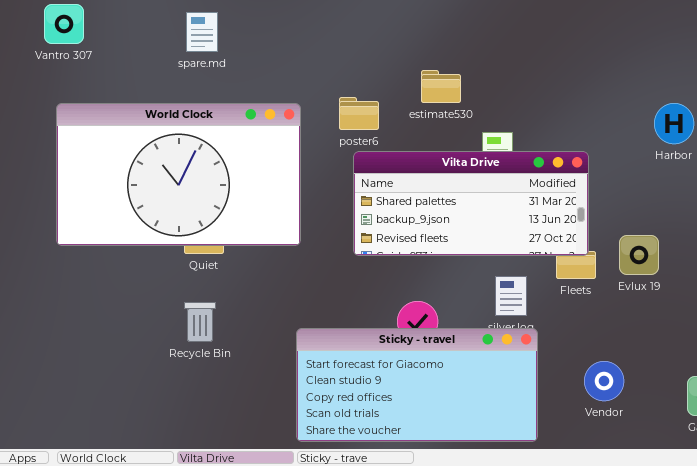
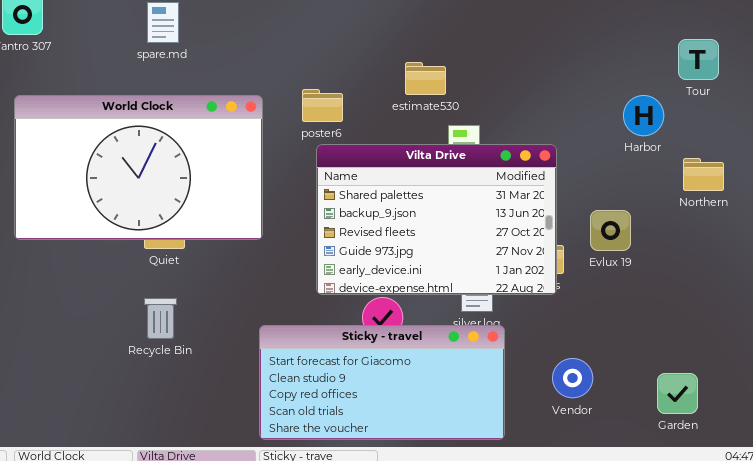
estimate530: [421,70,461,103] -> [405,62,446,95], moved
Vilta Drive: [353,151,589,256] -> [316,144,557,295], resized
Evlux 19: [619,235,659,275] -> [590,210,631,251], moved

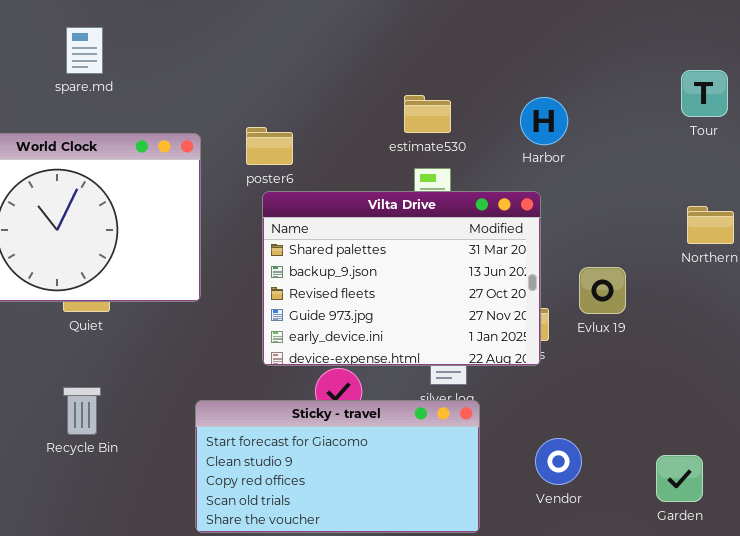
estimate530: [405,62,446,95] -> [404,95,451,133], moved
Harbor: [623,95,664,136] -> [520,97,568,145], moved
Recycle Bin: [144,298,177,339] -> [63,387,101,435], moved

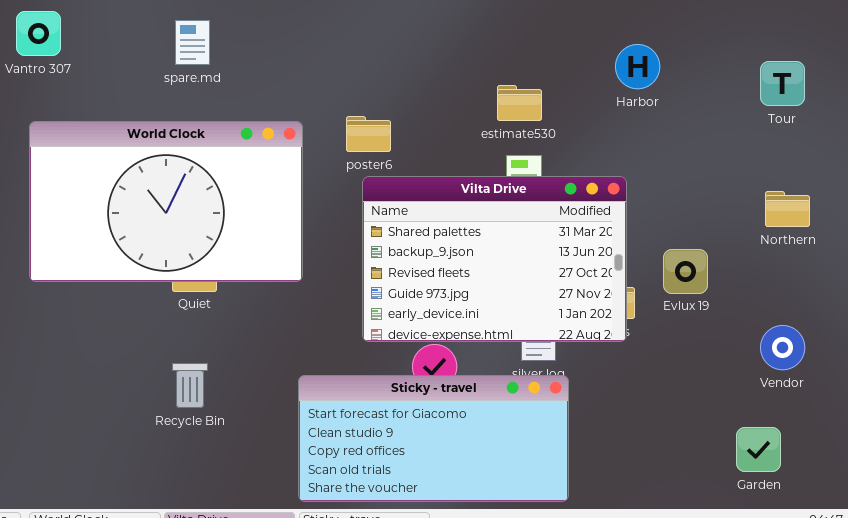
Harbor: [520,97,568,145] -> [615,44,660,89], moved
Vendor: [535,438,582,485] -> [760,325,805,370], moved

